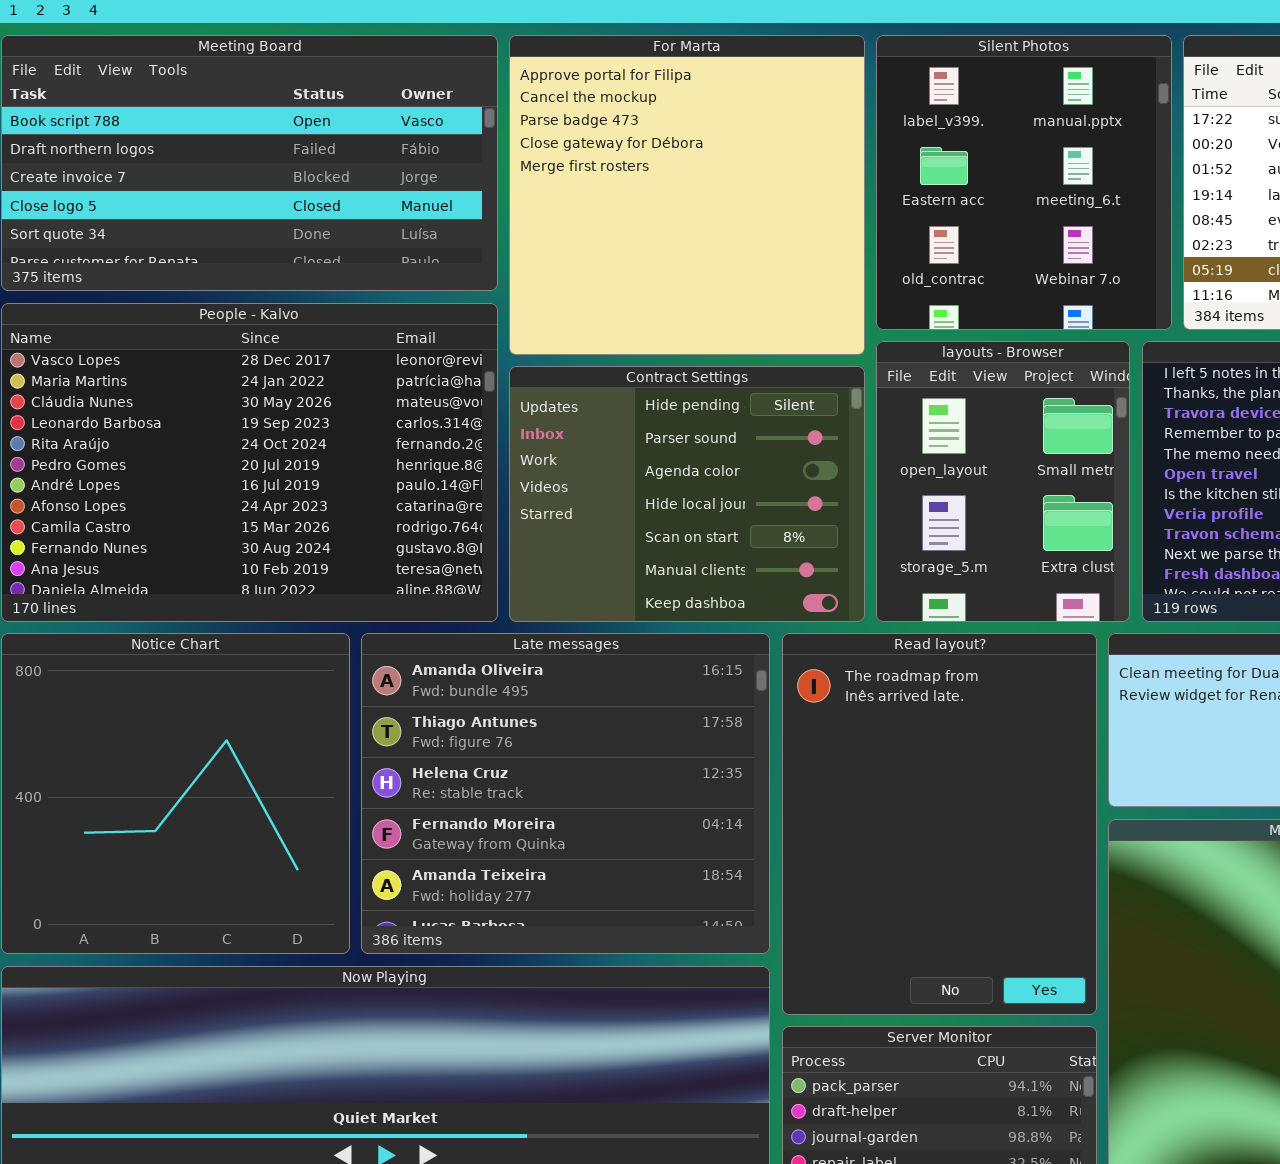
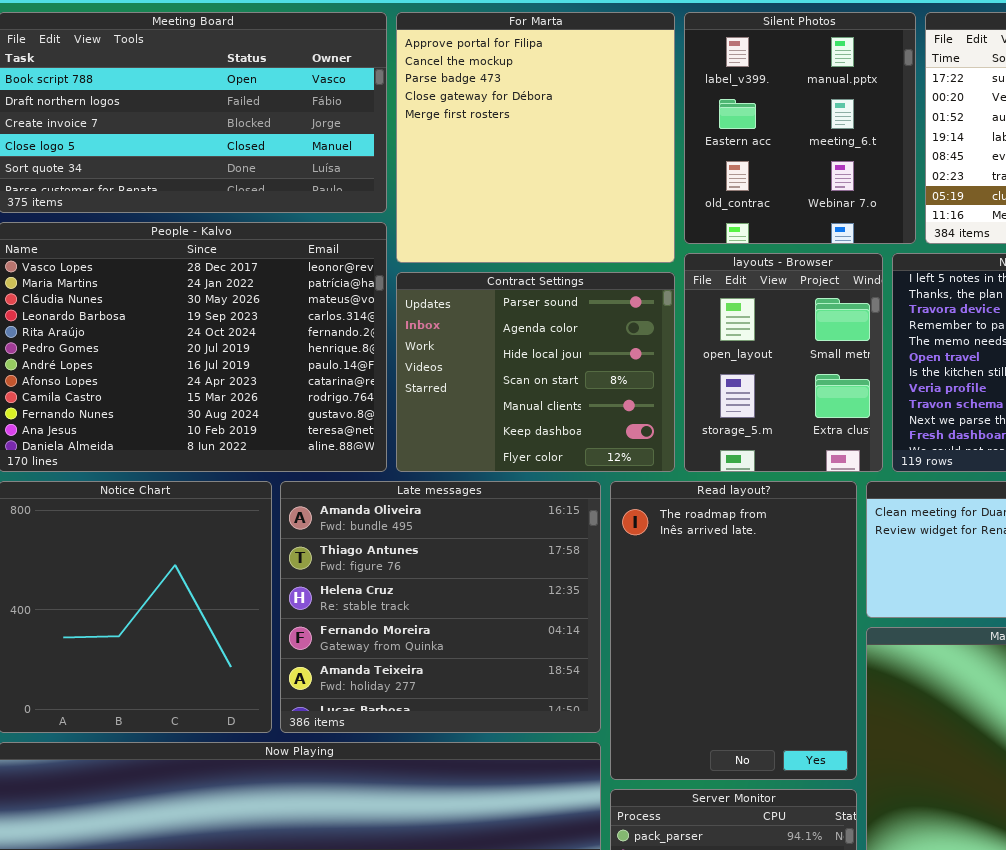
Contract Settings: [509,366,865,622] -> [396,272,675,472], scrolled down 1 row

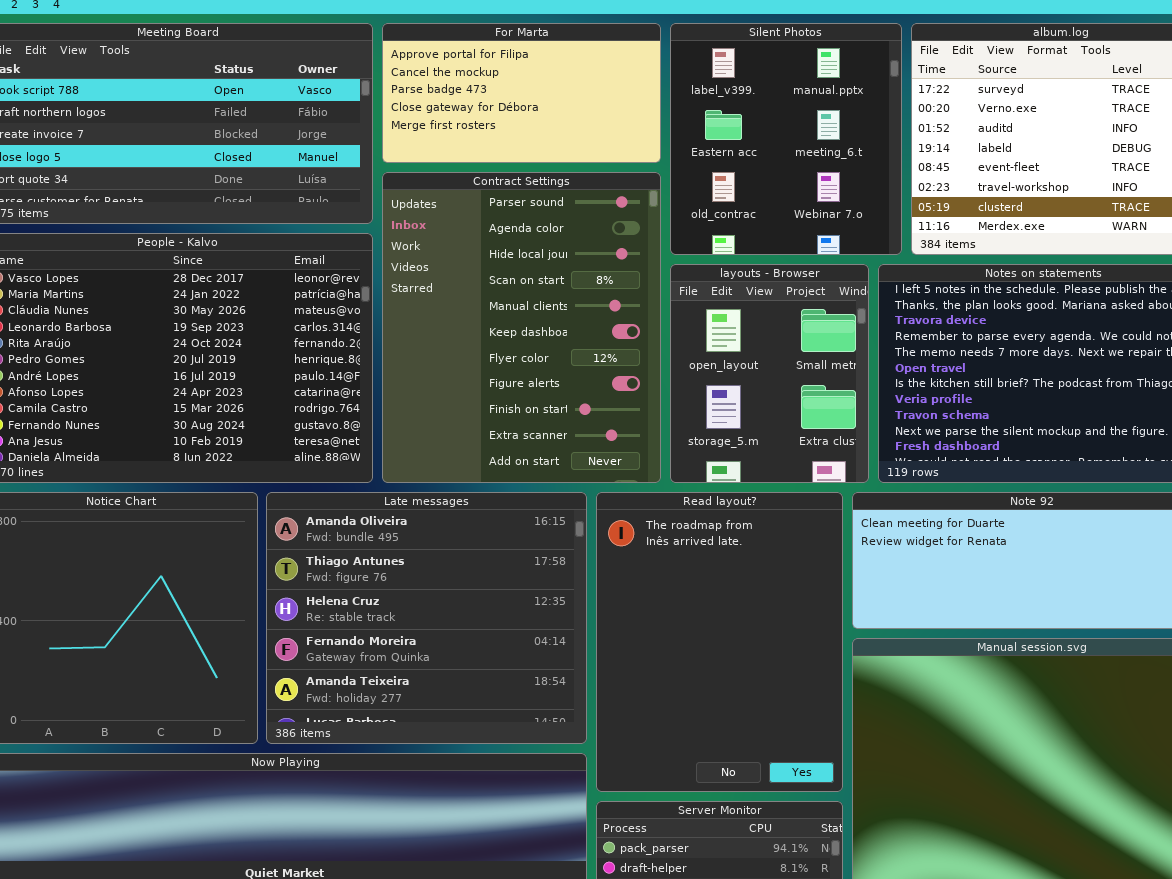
For Marta: [396,12,675,263] -> [382,23,661,163], resized
Contract Settings: [396,272,675,472] -> [382,172,661,483], resized

